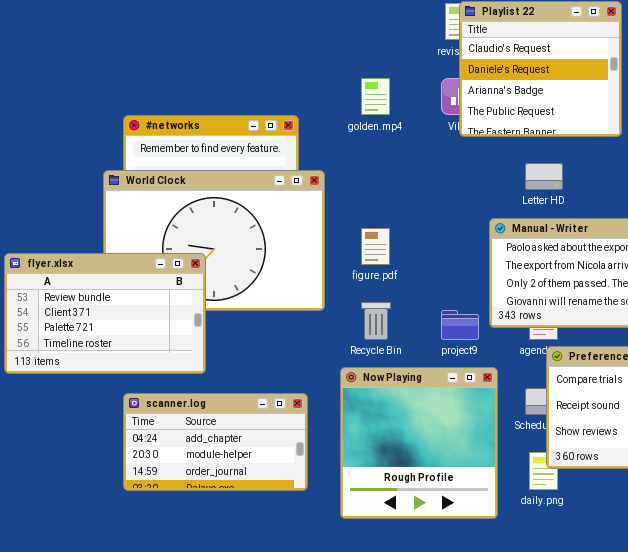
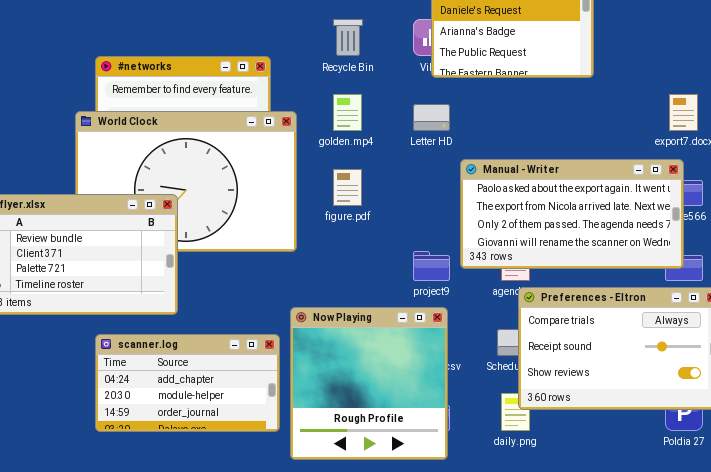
golden.mp4: [361,78,390,115] -> [333,94,362,131], moved
Letter HD: [525,163,563,190] -> [413,104,450,131], moved
Recycle Bin: [361,302,391,340] -> [333,19,363,56], moved
Now Playing: [340,367,498,519] -> [290,307,448,460], moved

